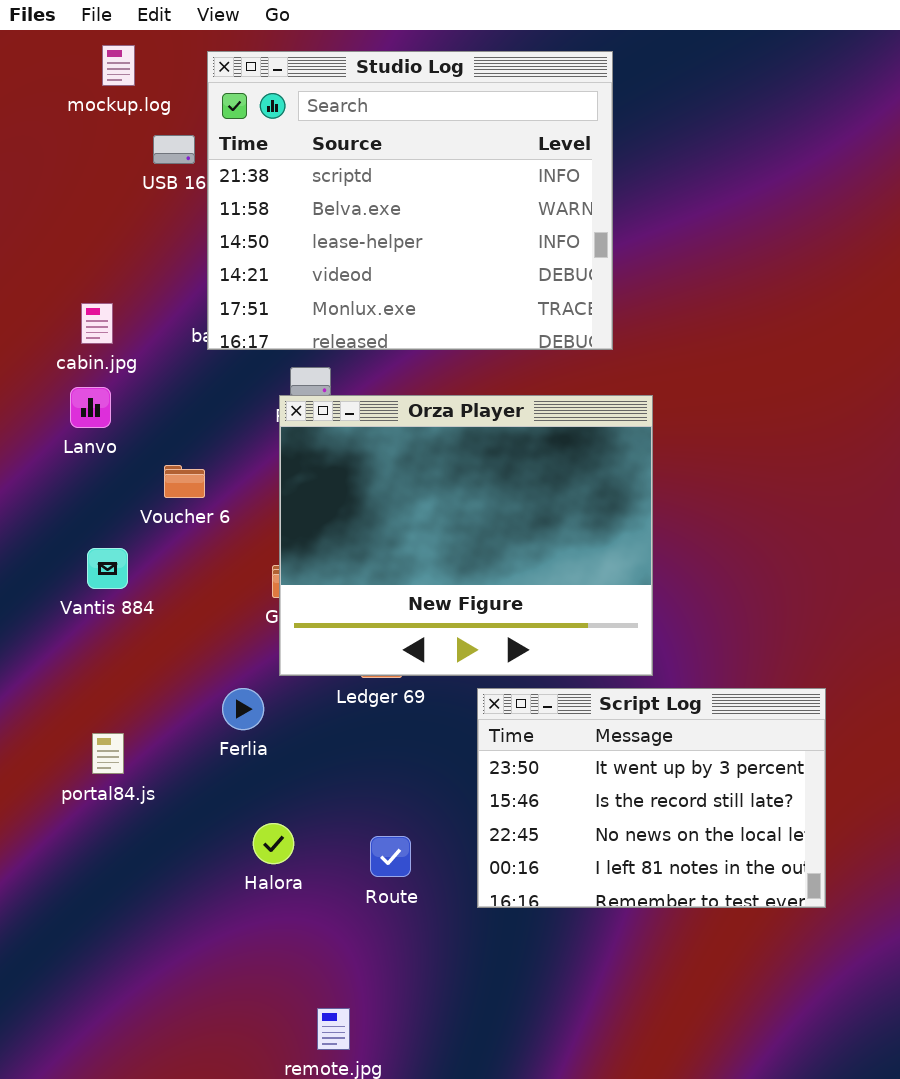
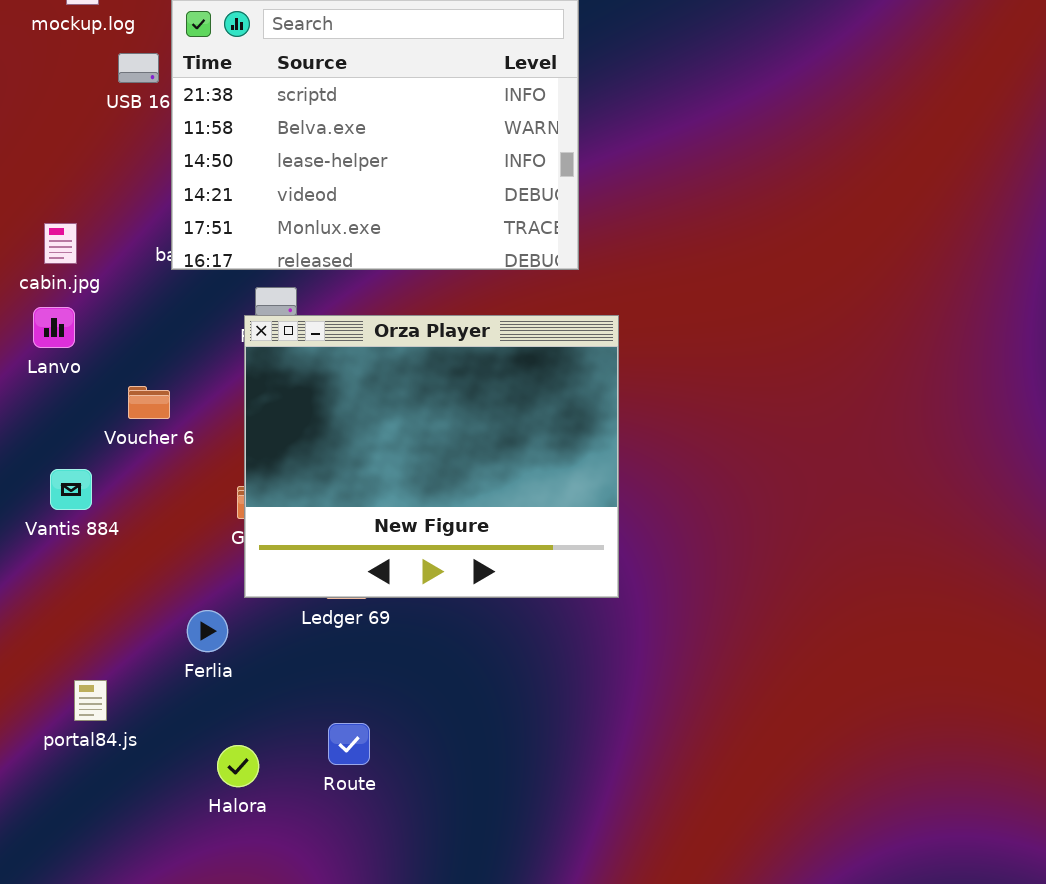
Script Log: [477,688,826,908] -> none, closed
portal84.js: [92,733,124,774] -> [74,680,107,721], moved
Route: [370,836,411,877] -> [328,723,370,765], moved

